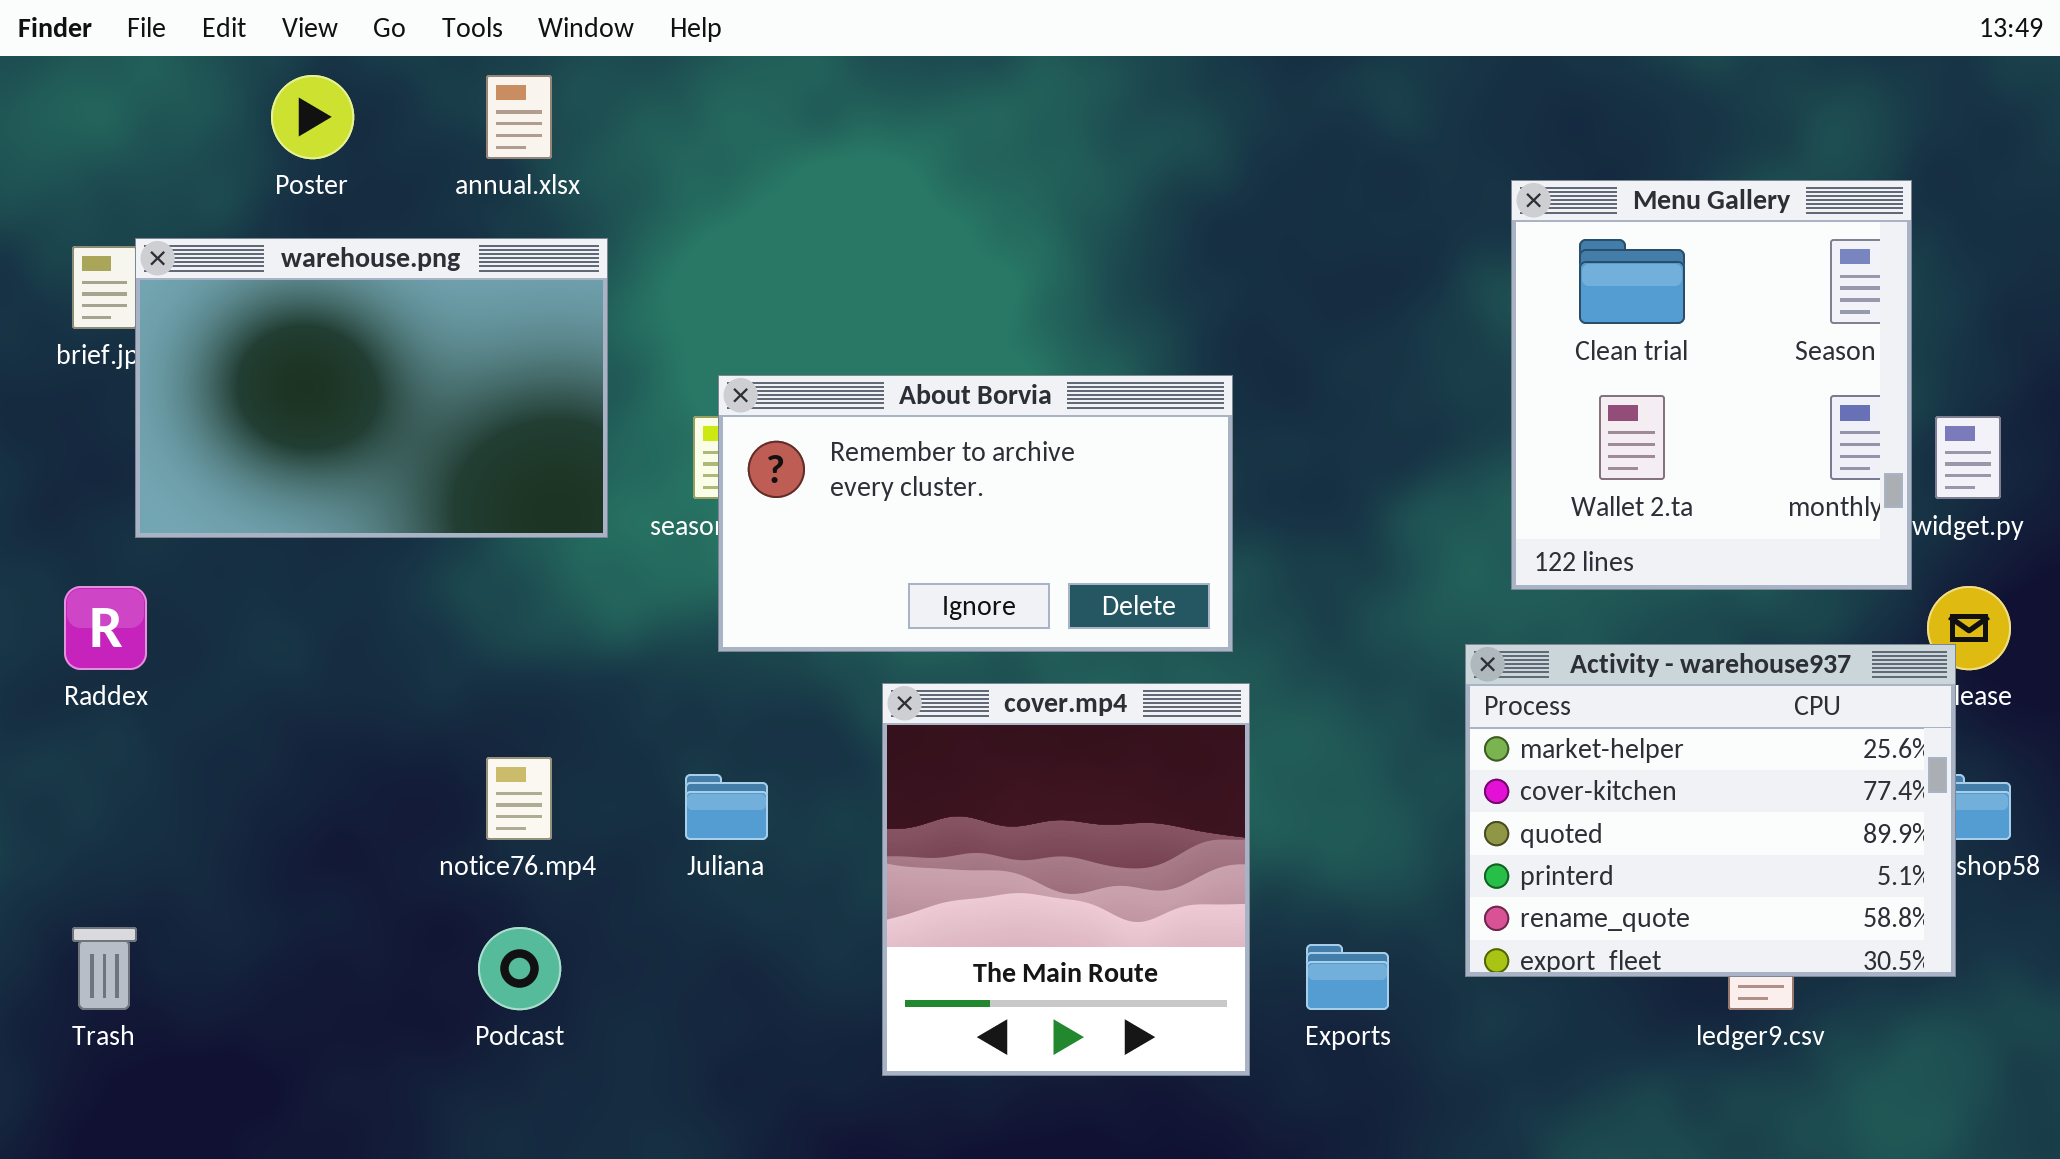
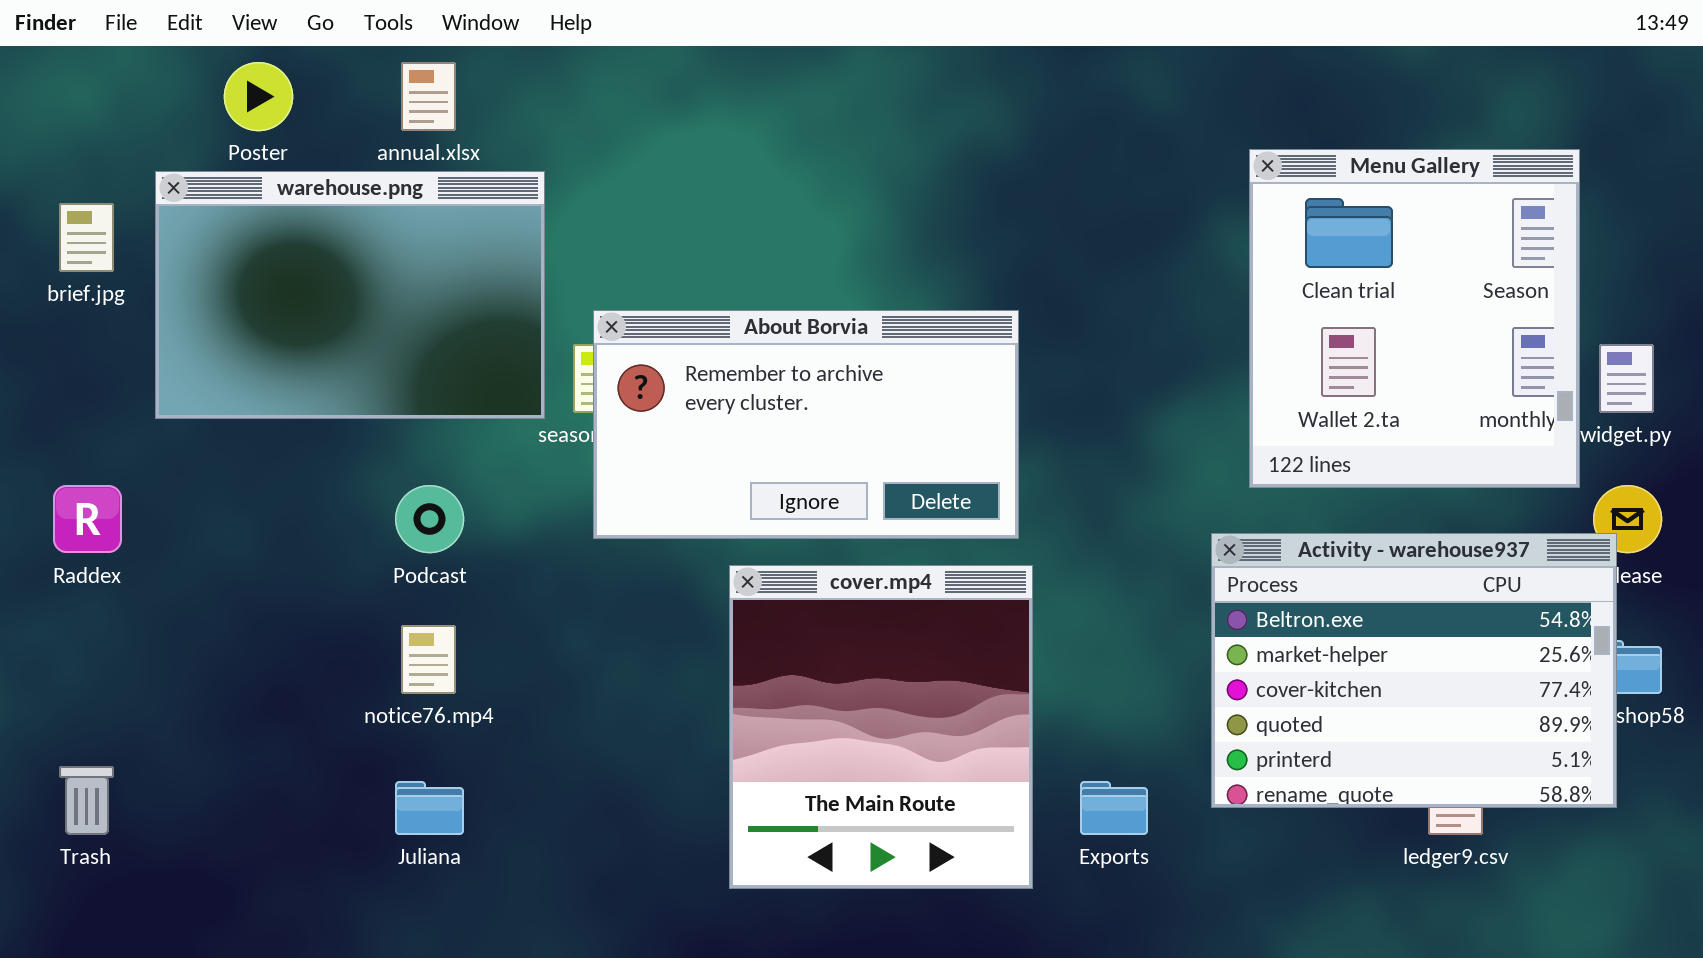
warehouse.png: [135,238,608,538] -> [155,171,545,419], moved
Activity - warehouse937: [1465,644,1956,977] -> [1211,533,1617,808], scrolled up 1 row
Juliana: [685,774,768,840] -> [395,781,464,835], moved
Podcast: [478,927,561,1010] -> [395,485,464,553], moved

